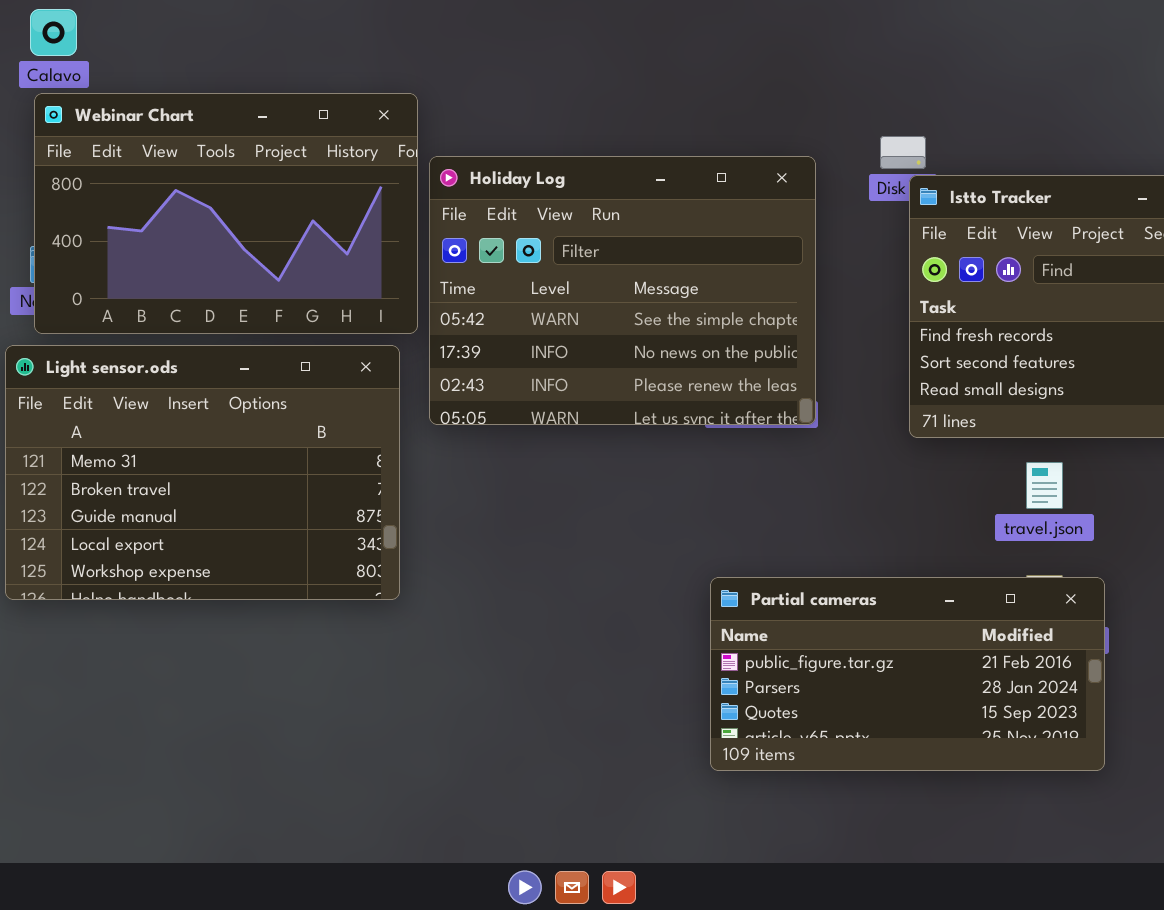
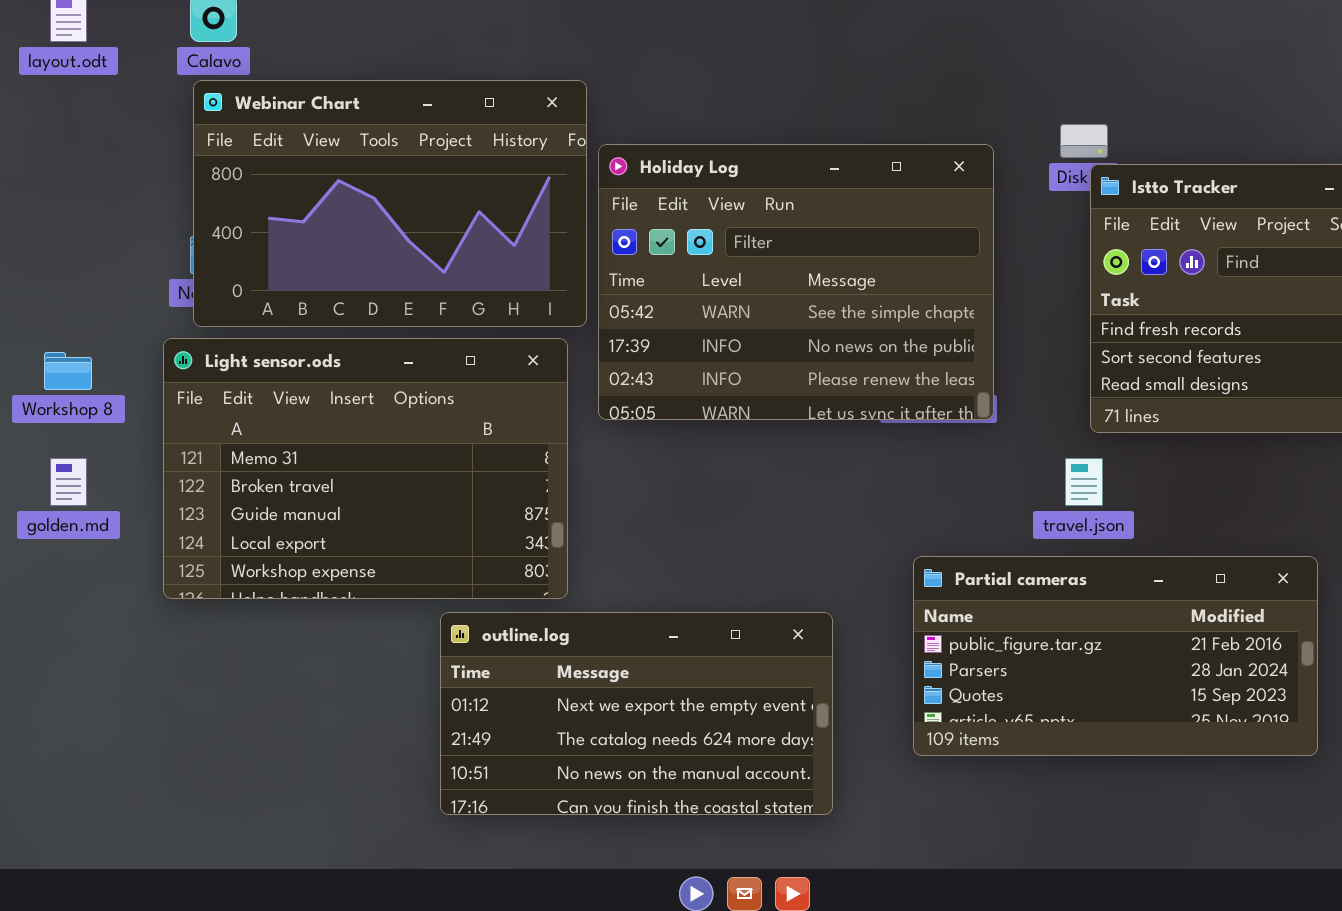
travel.json: [1026,462,1063,509] -> [1065,458,1103,506], moved
Partial cameras: [710,577,1105,771] -> [913,556,1318,756], moved
outline.log: none -> [440,612,833,815], opened

